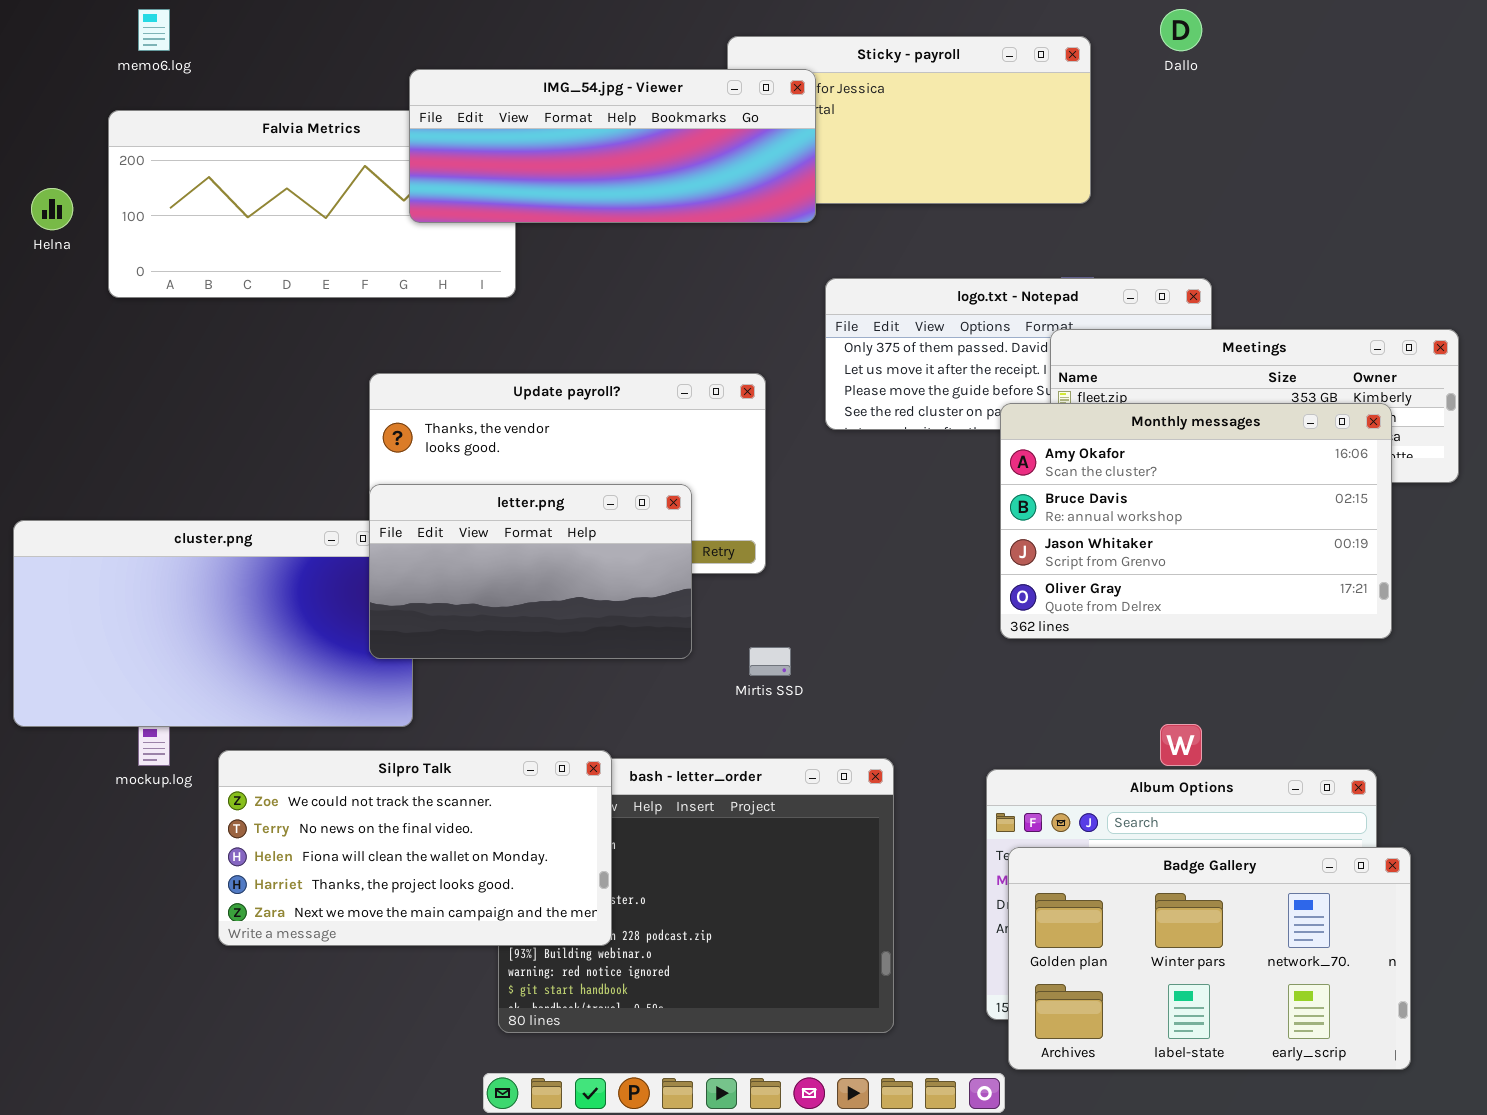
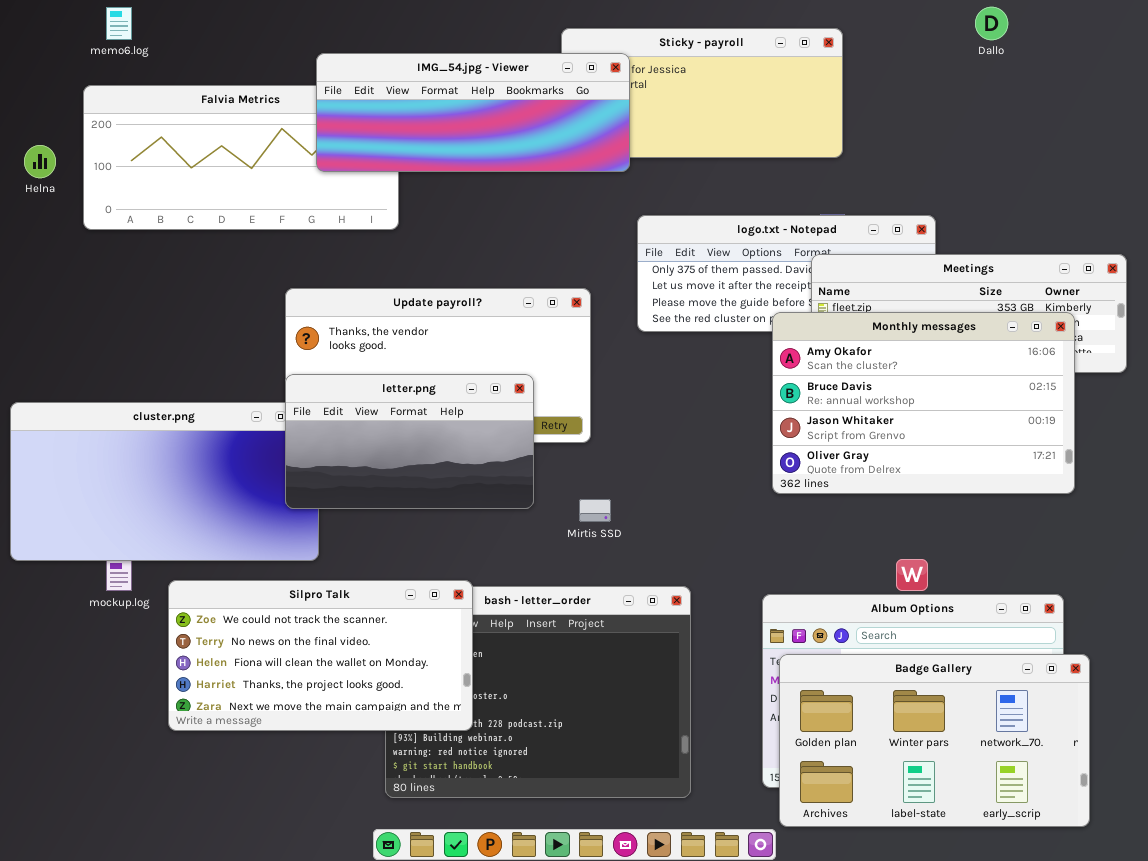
Dallo: [1160,9,1202,51] -> [975,7,1008,40], moved

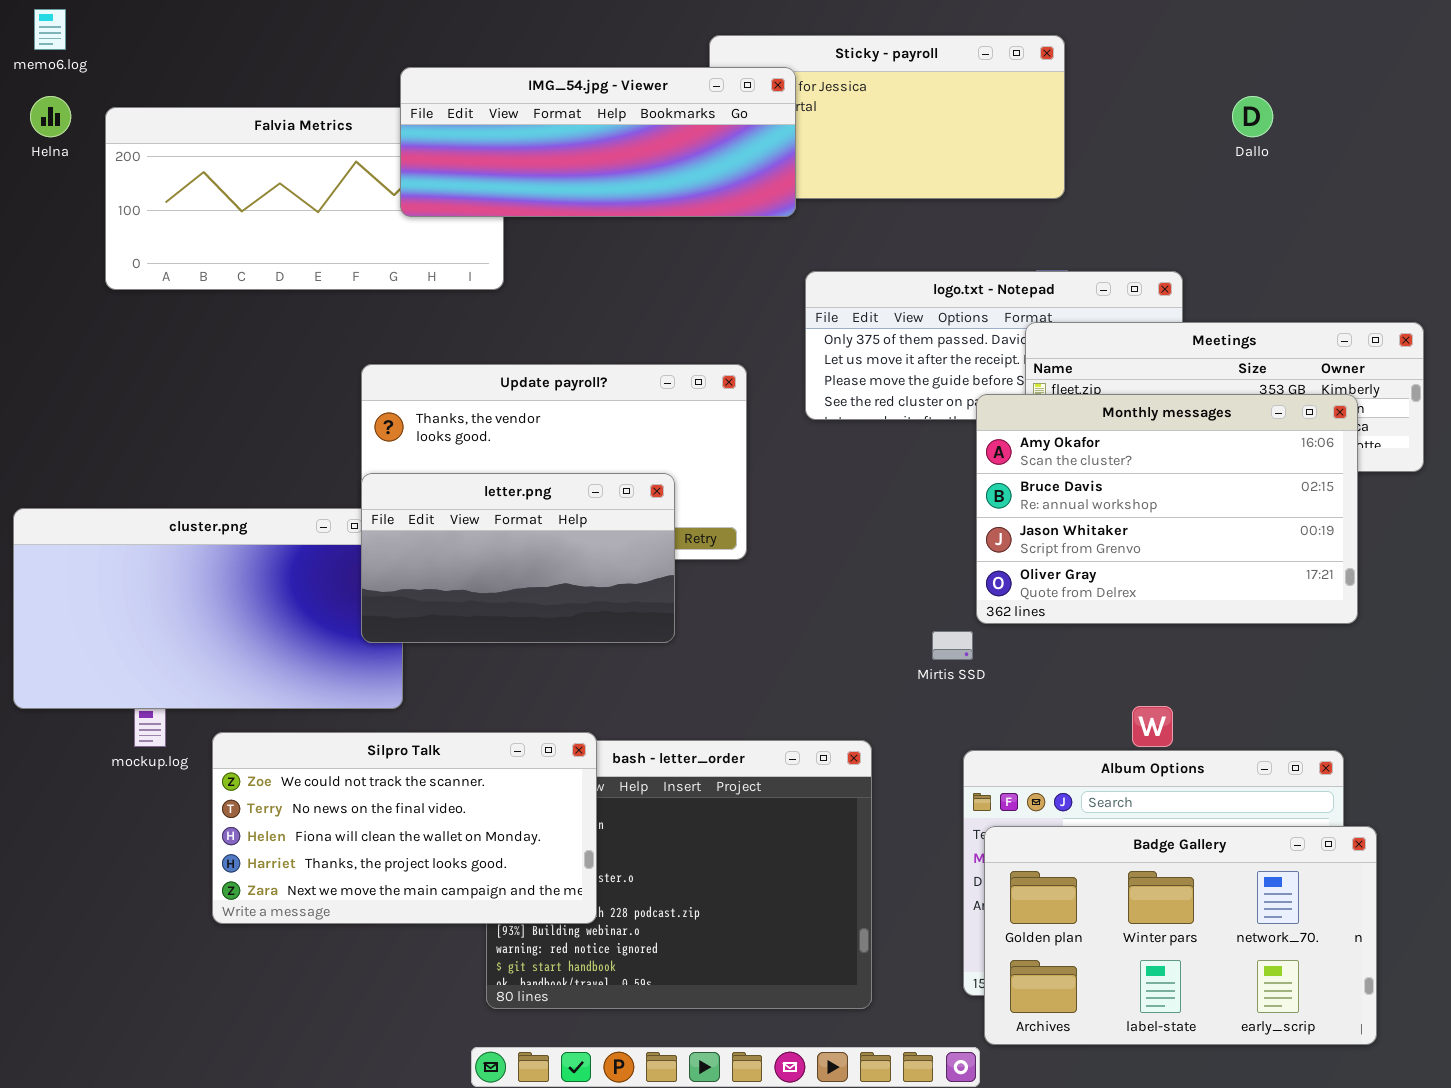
memo6.log: [106,7,132,40] -> [34,9,66,50], moved
Dallo: [975,7,1008,40] -> [1232,96,1273,137], moved
Helna: [24,145,56,178] -> [30,96,71,137], moved
Mirtis SSD: [579,499,611,522] -> [932,631,973,660], moved

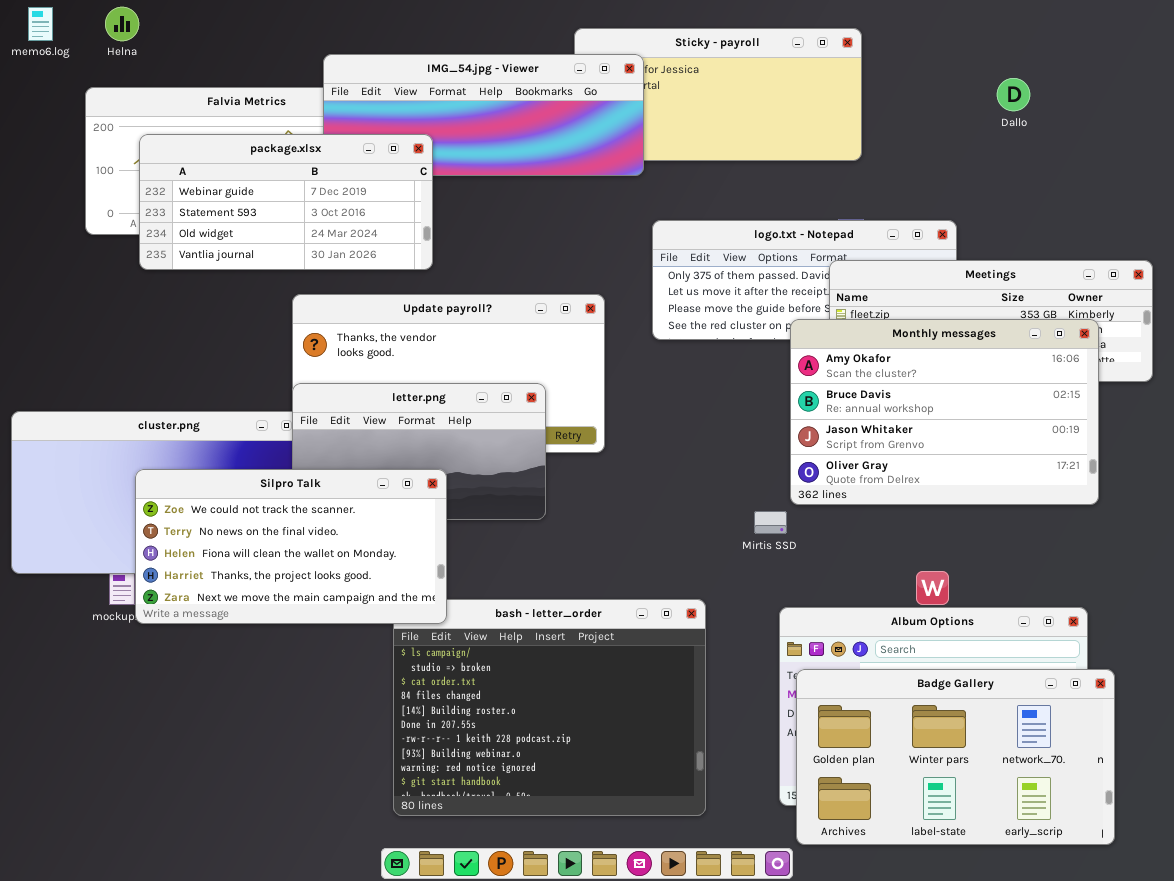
Helna: [30,96,71,137] -> [105,7,139,41], moved
package.xlsx: none -> [139,134,433,270], opened
Silpro Talk: [212,732,597,924] -> [135,469,447,624], moved

